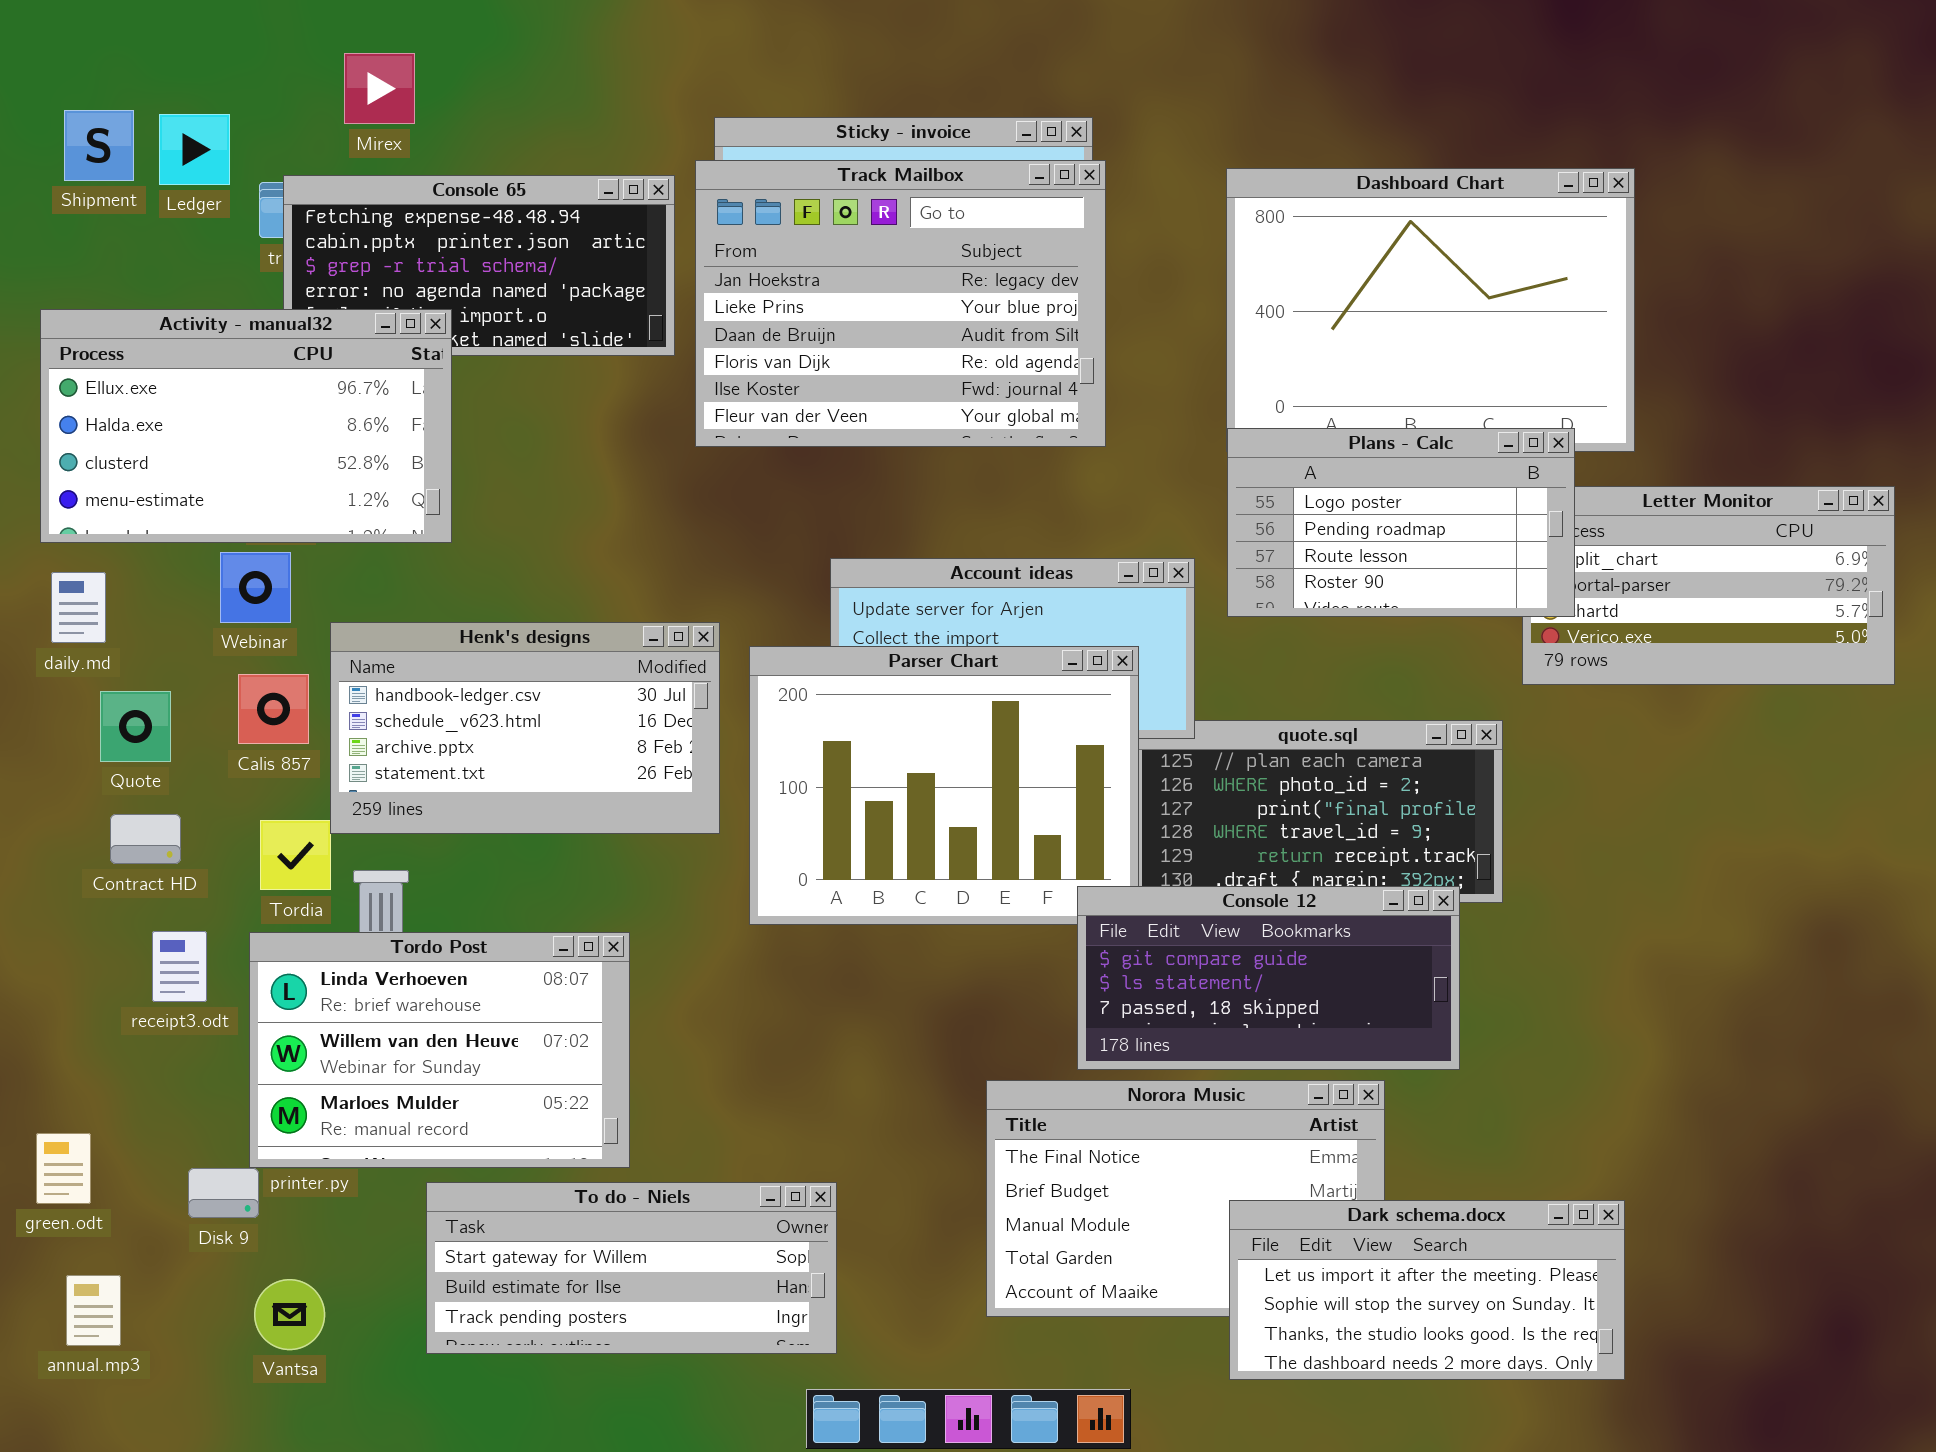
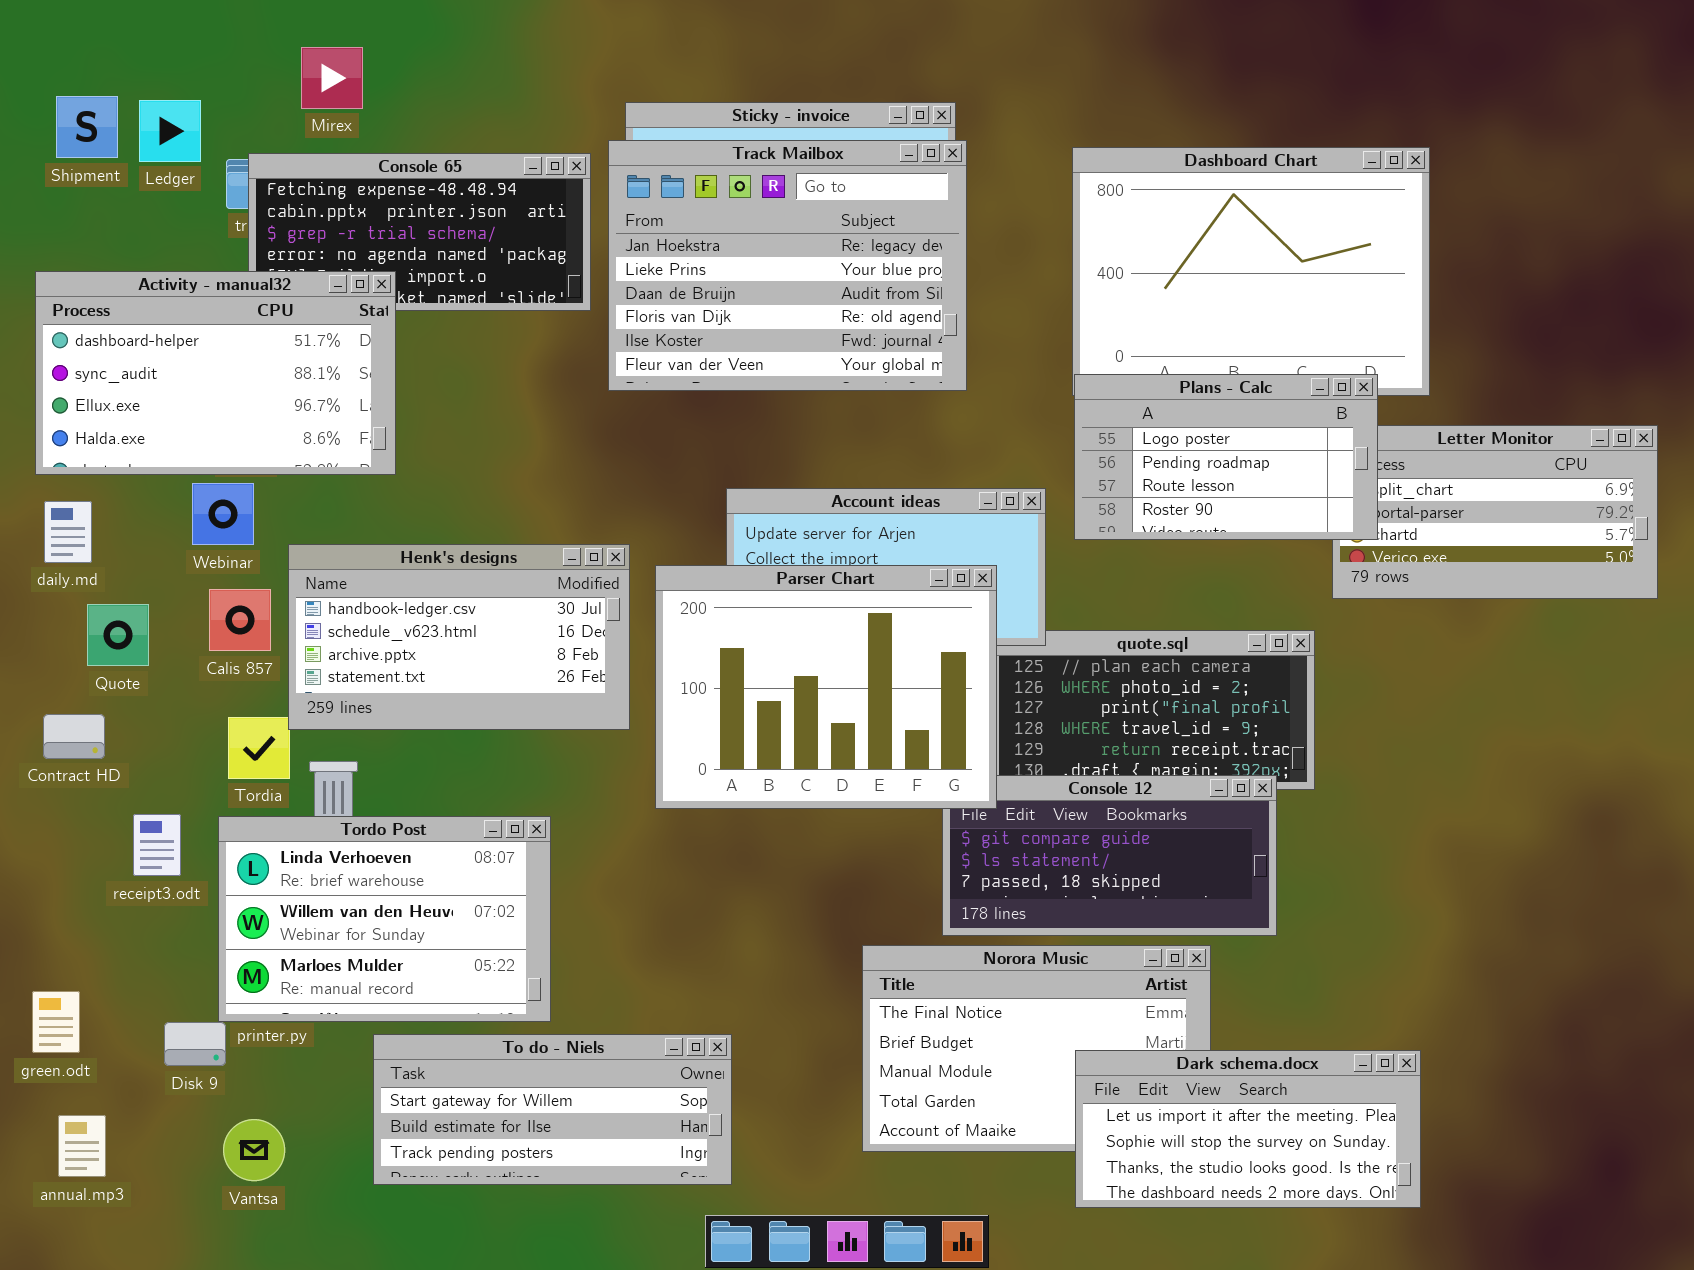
Activity - manual32: [40,309,452,543] -> [35,271,396,475], scrolled up 2 rows
Parser Chart: [749,646,1139,925] -> [655,565,997,809], raised
Contract HD: [110,814,181,864] -> [43,714,105,759], moved

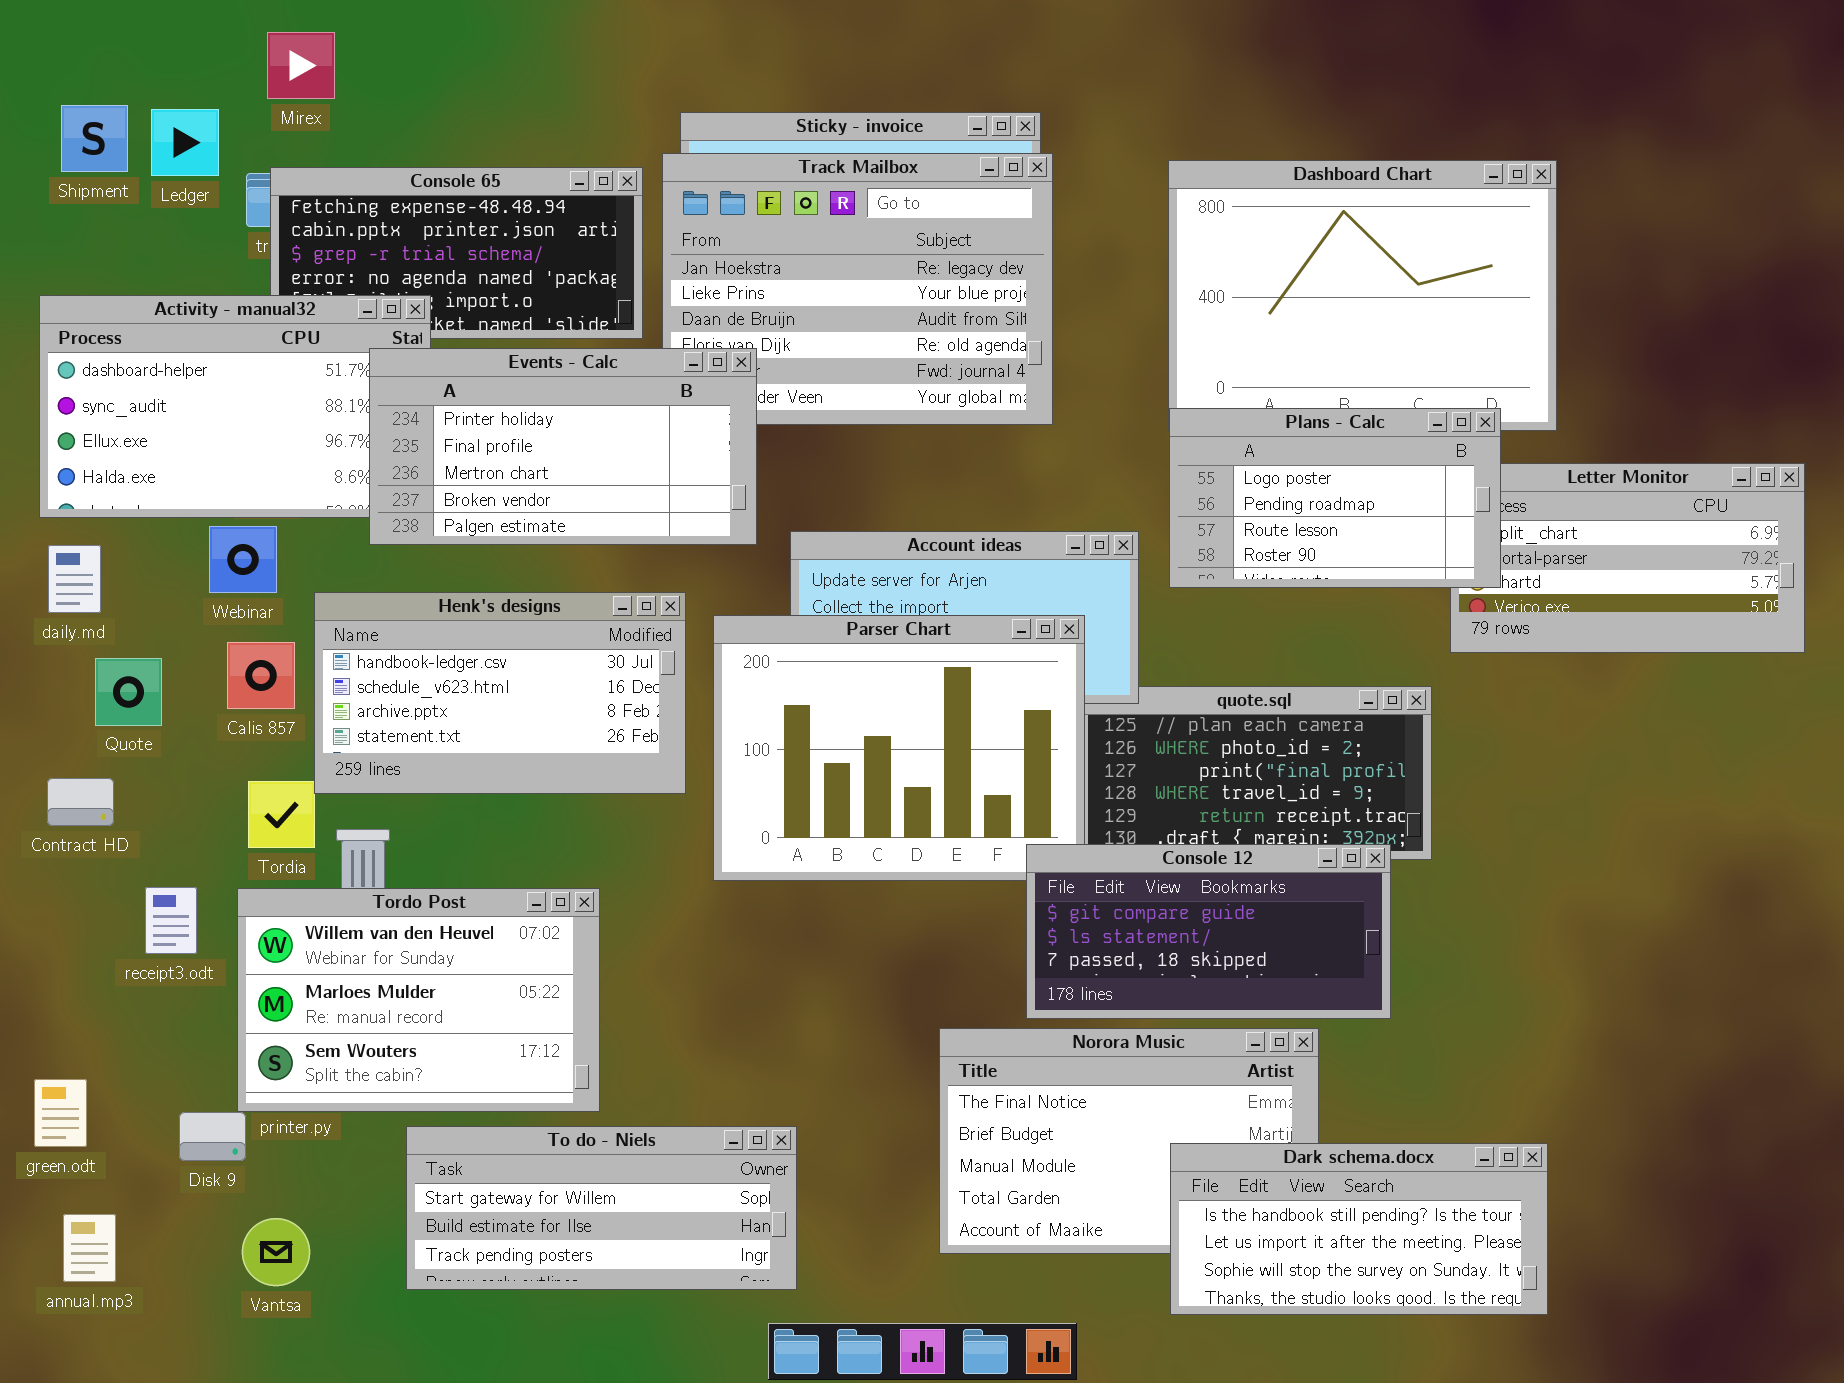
Mirex: [301,47,363,109] -> [267,32,335,99], moved
Events - Calc: none -> [369,348,757,545], opened
Console 12: [942,775,1277,936] -> [1026,844,1391,1019], raised
Tordo Post: [218,816,551,1022] -> [237,888,600,1112], scrolled down 1 row
Dark schema.docx: [1075,1050,1421,1208] -> [1170,1143,1548,1315], scrolled up 1 row

